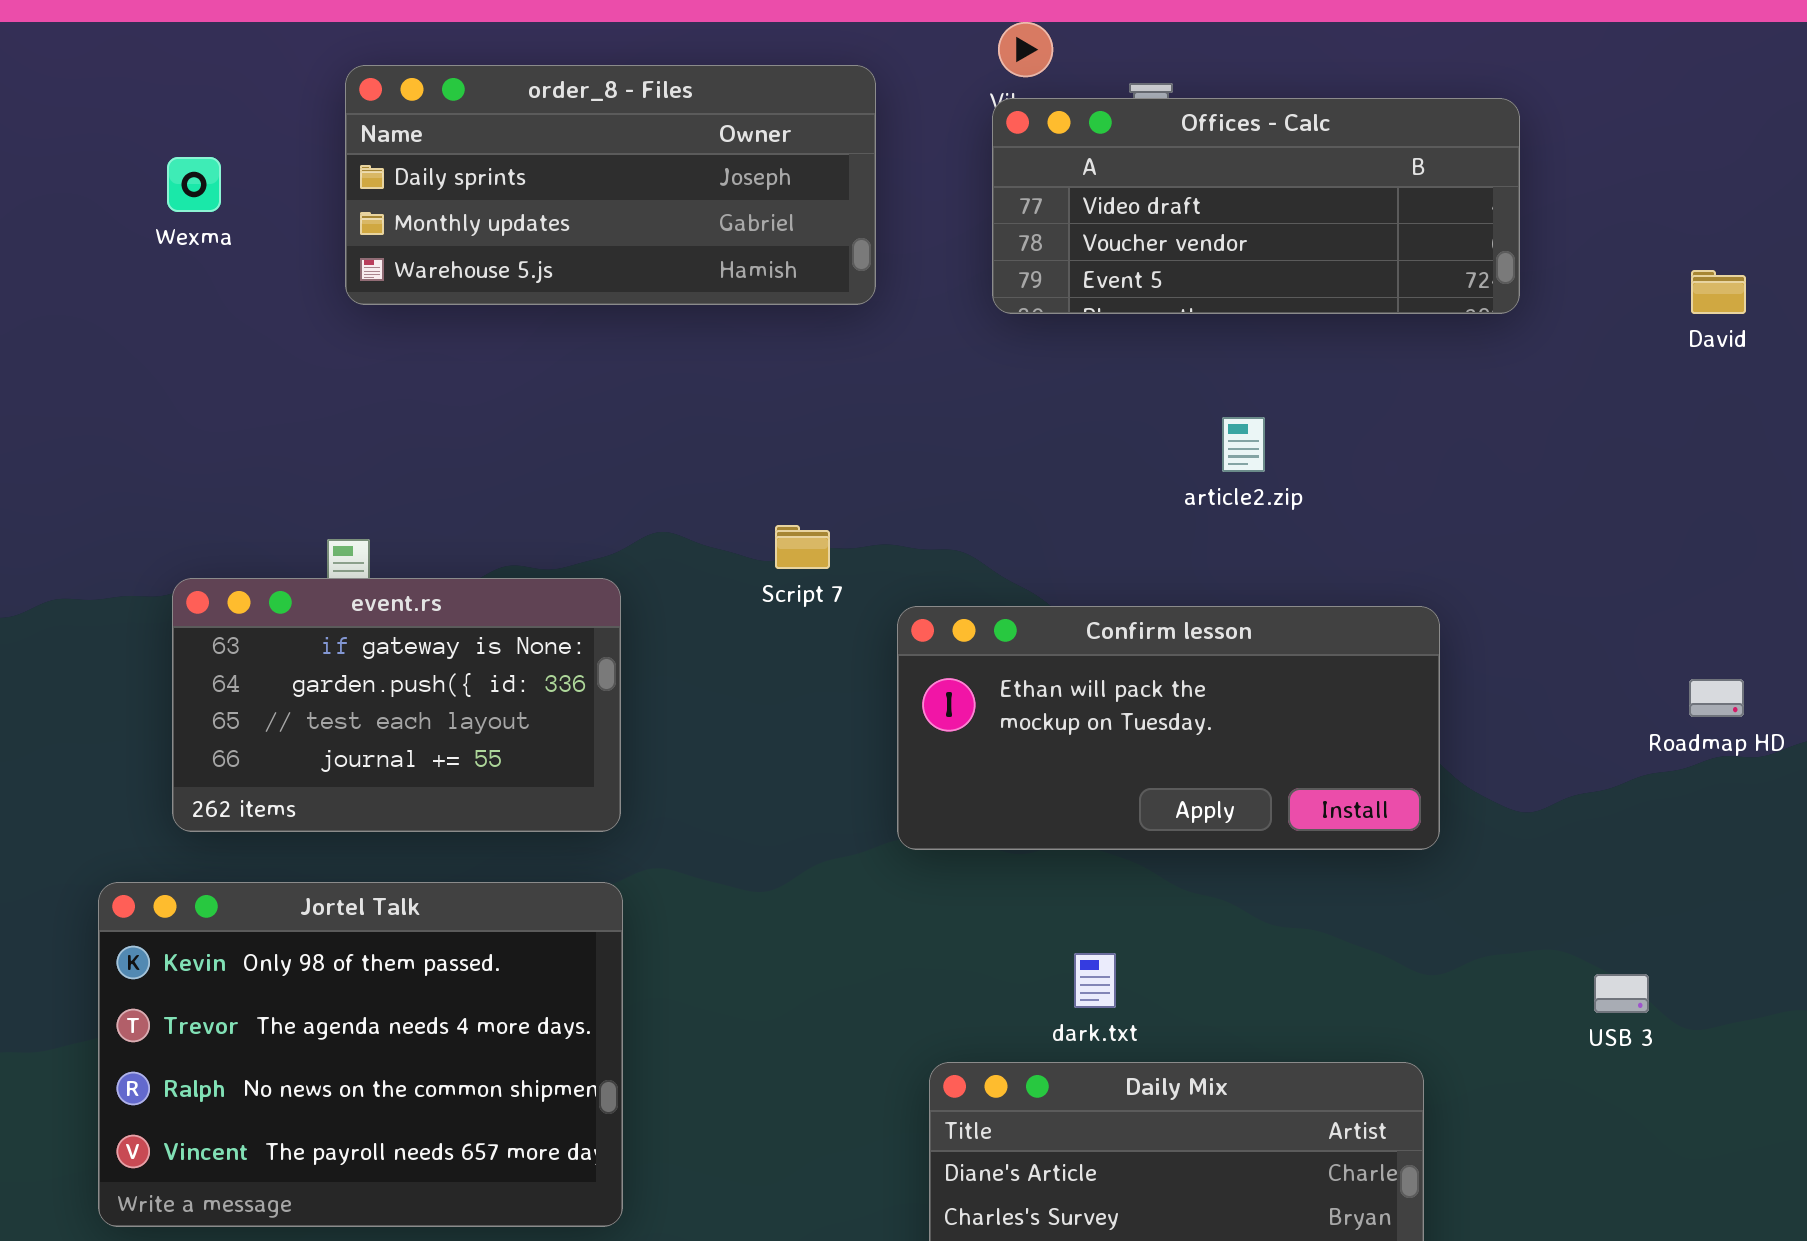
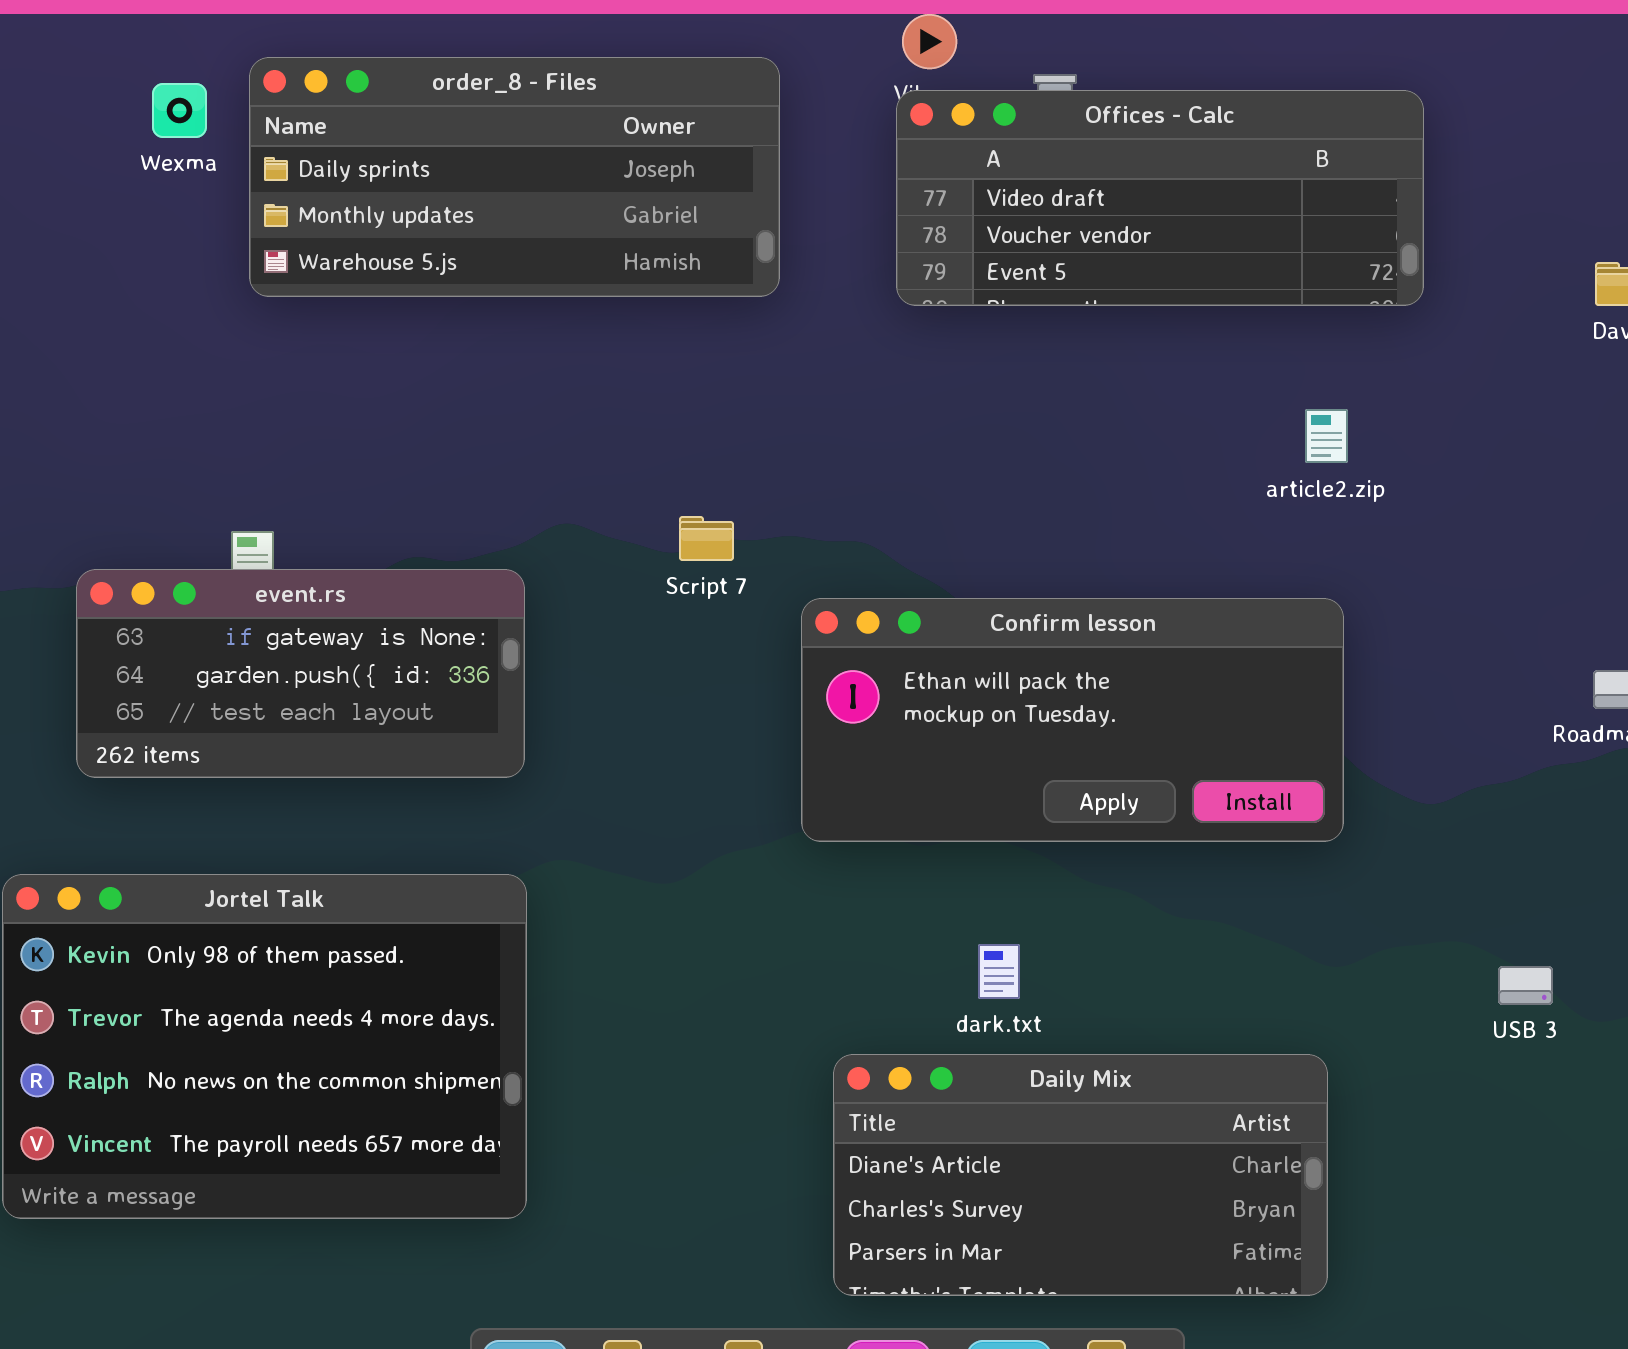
Wexma: [167,157,221,212] -> [152,83,207,138], moved
article2.zip: [1222,417,1265,472] -> [1305,409,1348,463], moved
event.rs: [172,578,621,832] -> [76,569,525,778], resized

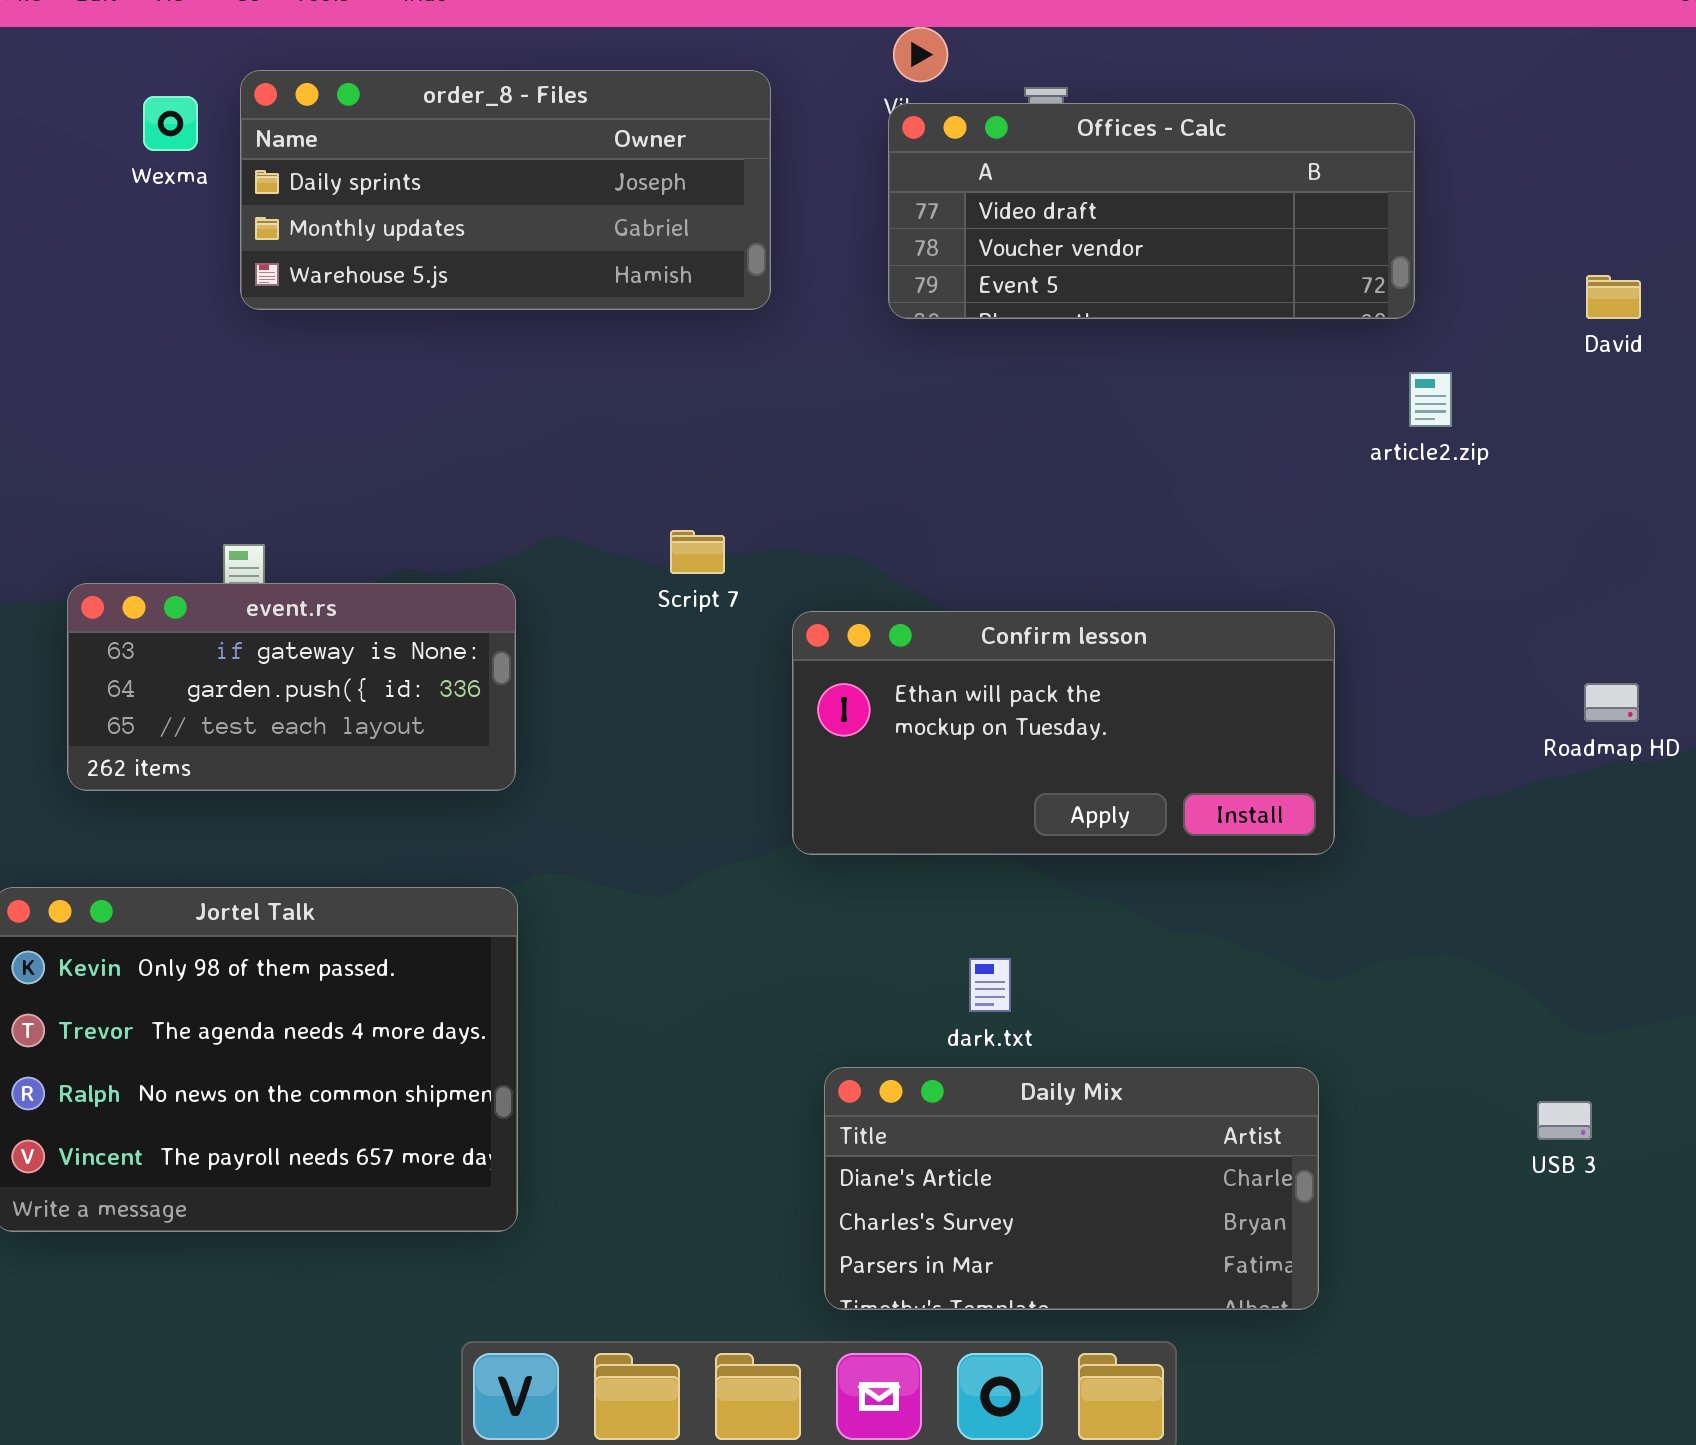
article2.zip: [1305,409,1348,463] -> [1409,372,1452,427], moved
USB 3: [1498,966,1553,1005] -> [1537,1101,1592,1140], moved

